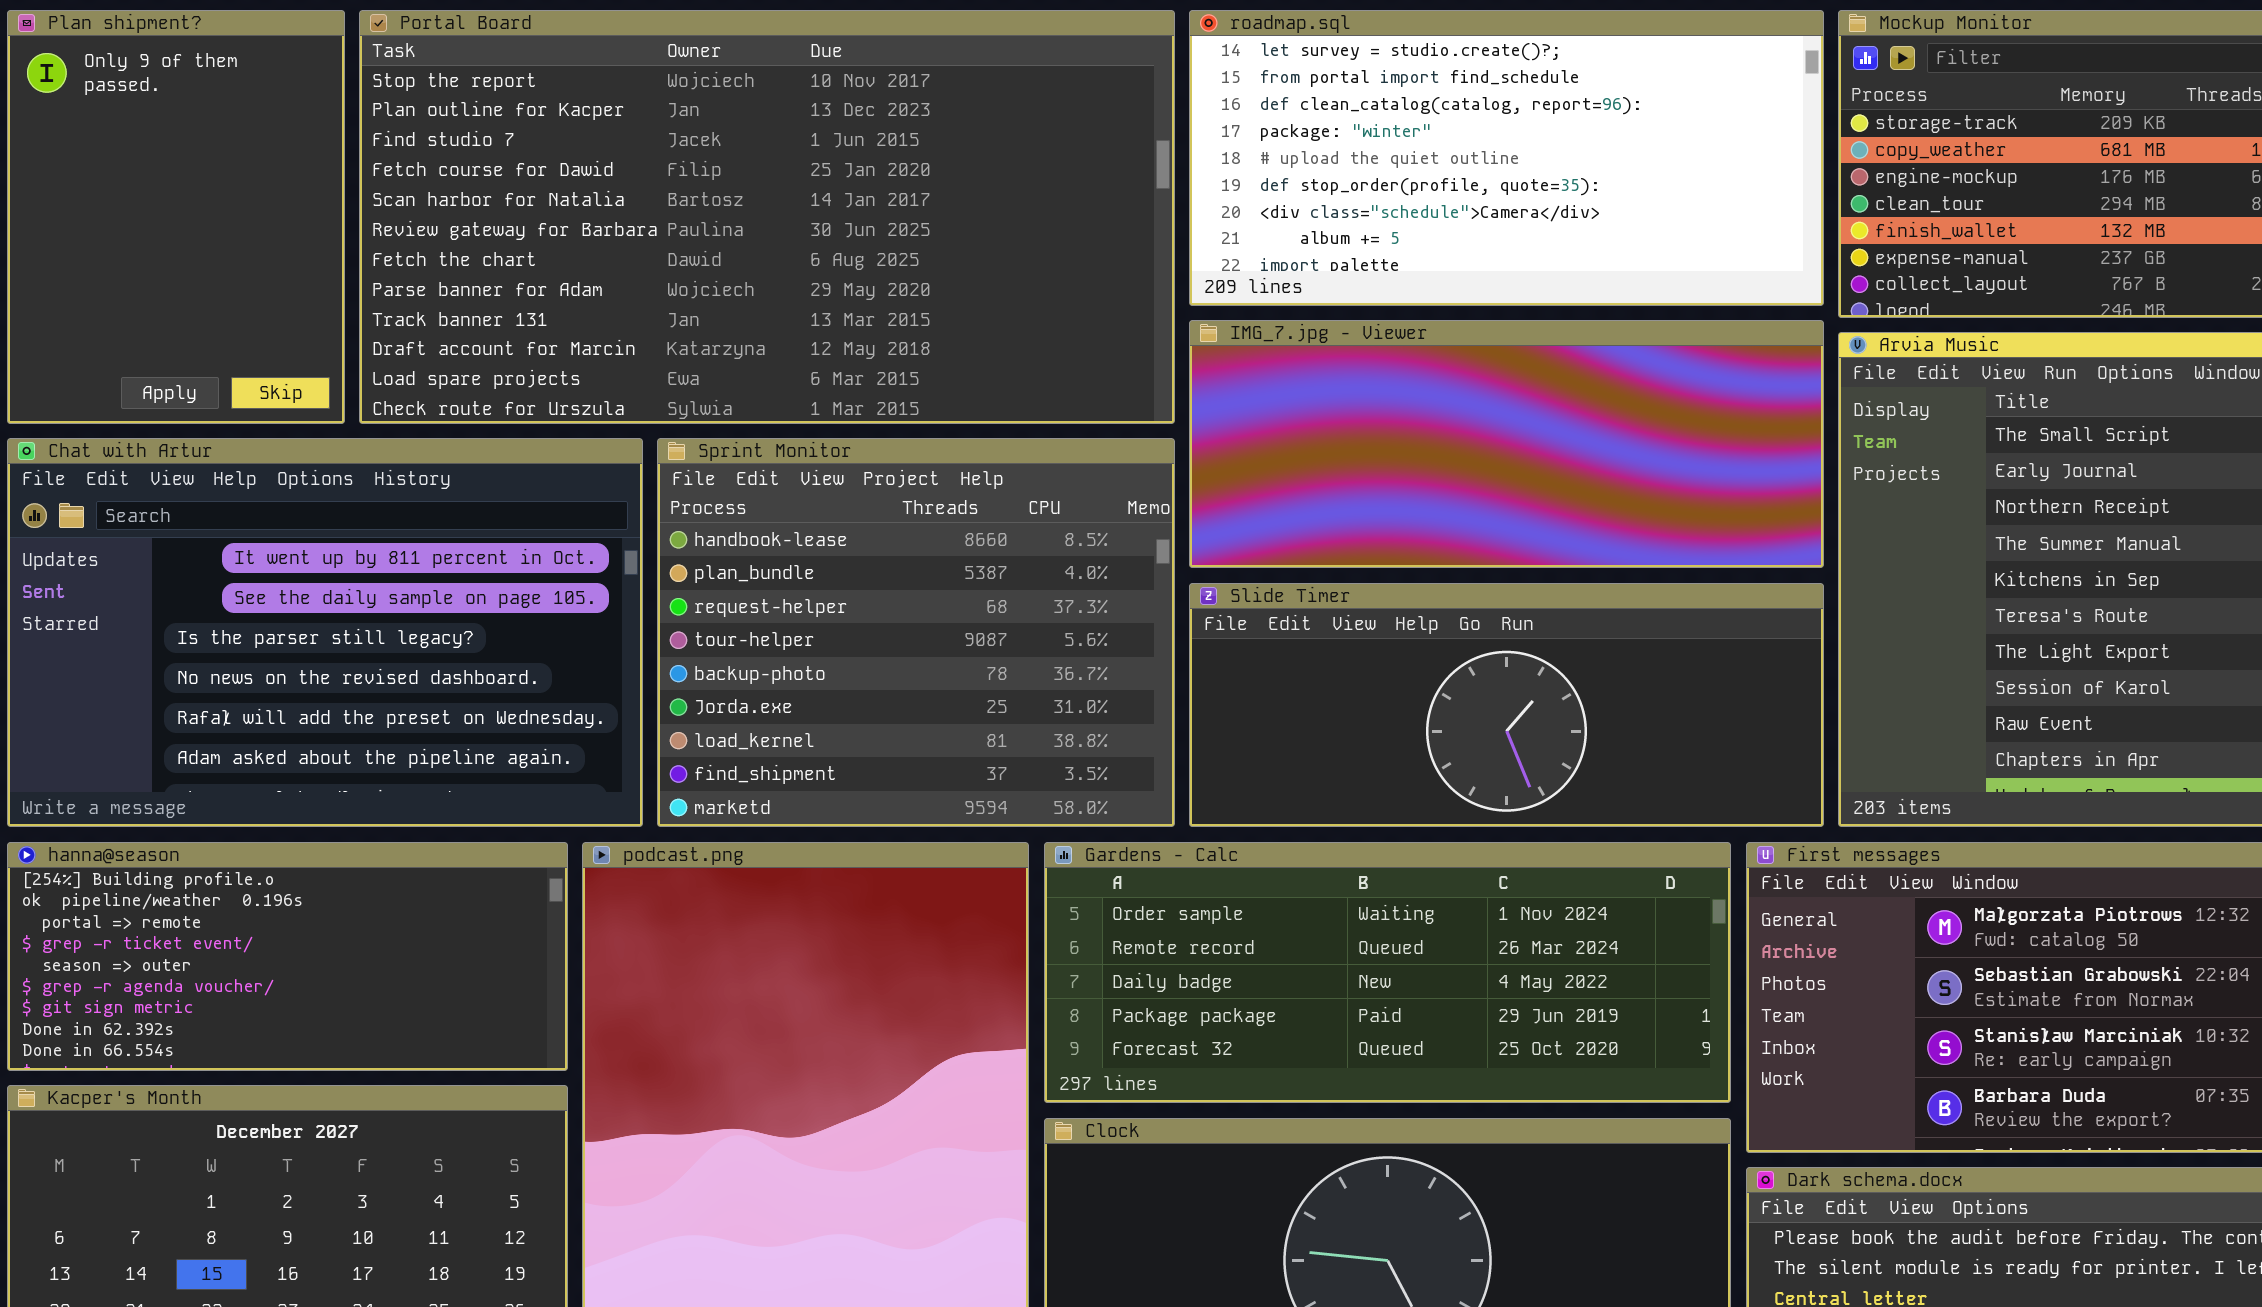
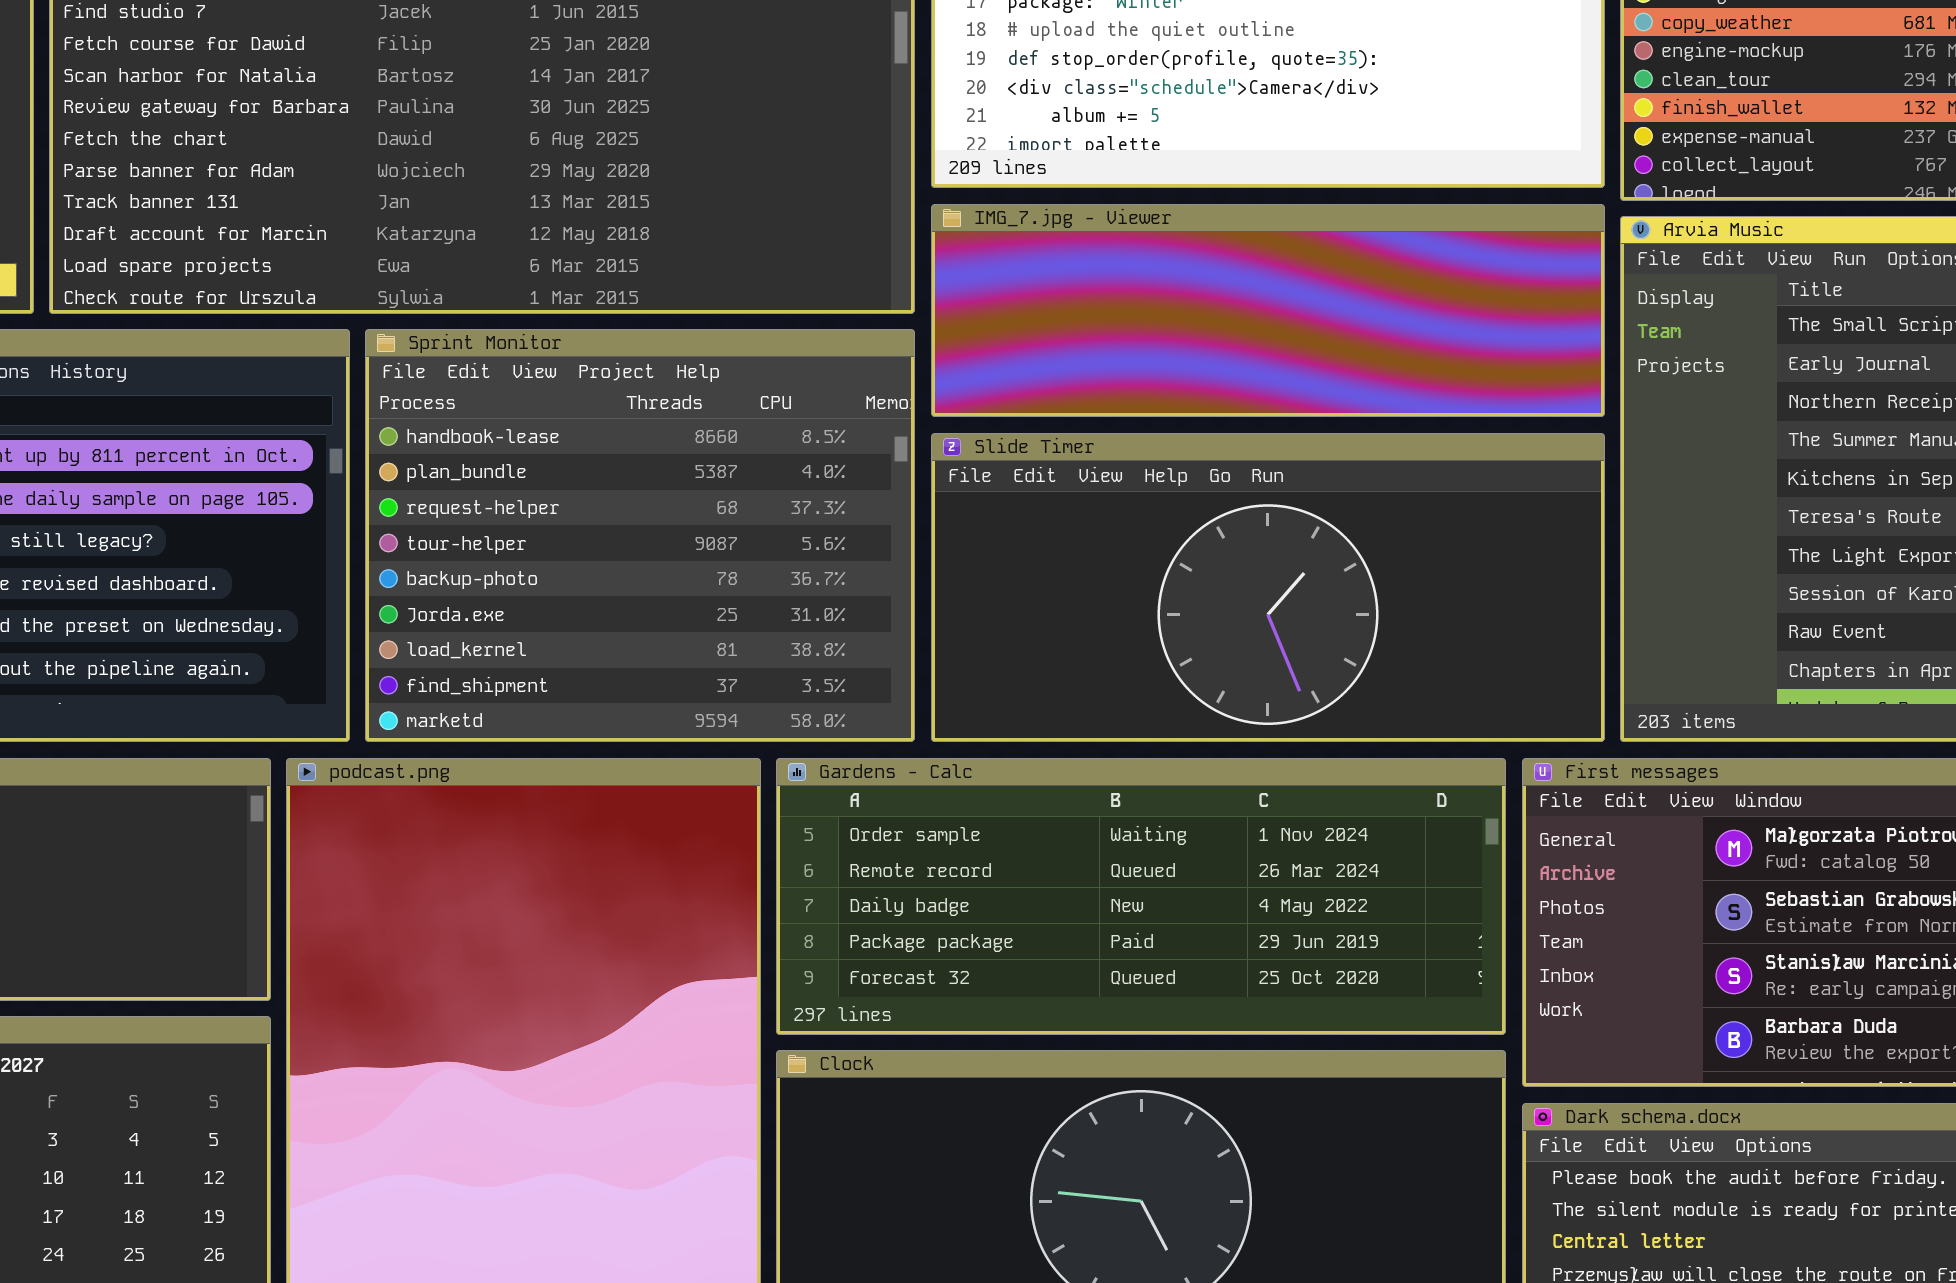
IMG_7.jpg - Viewer: [1189,320,1824,568] -> [931,204,1605,417], resized
Slide Timer: [1189,583,1824,827] -> [931,433,1605,742], resized

